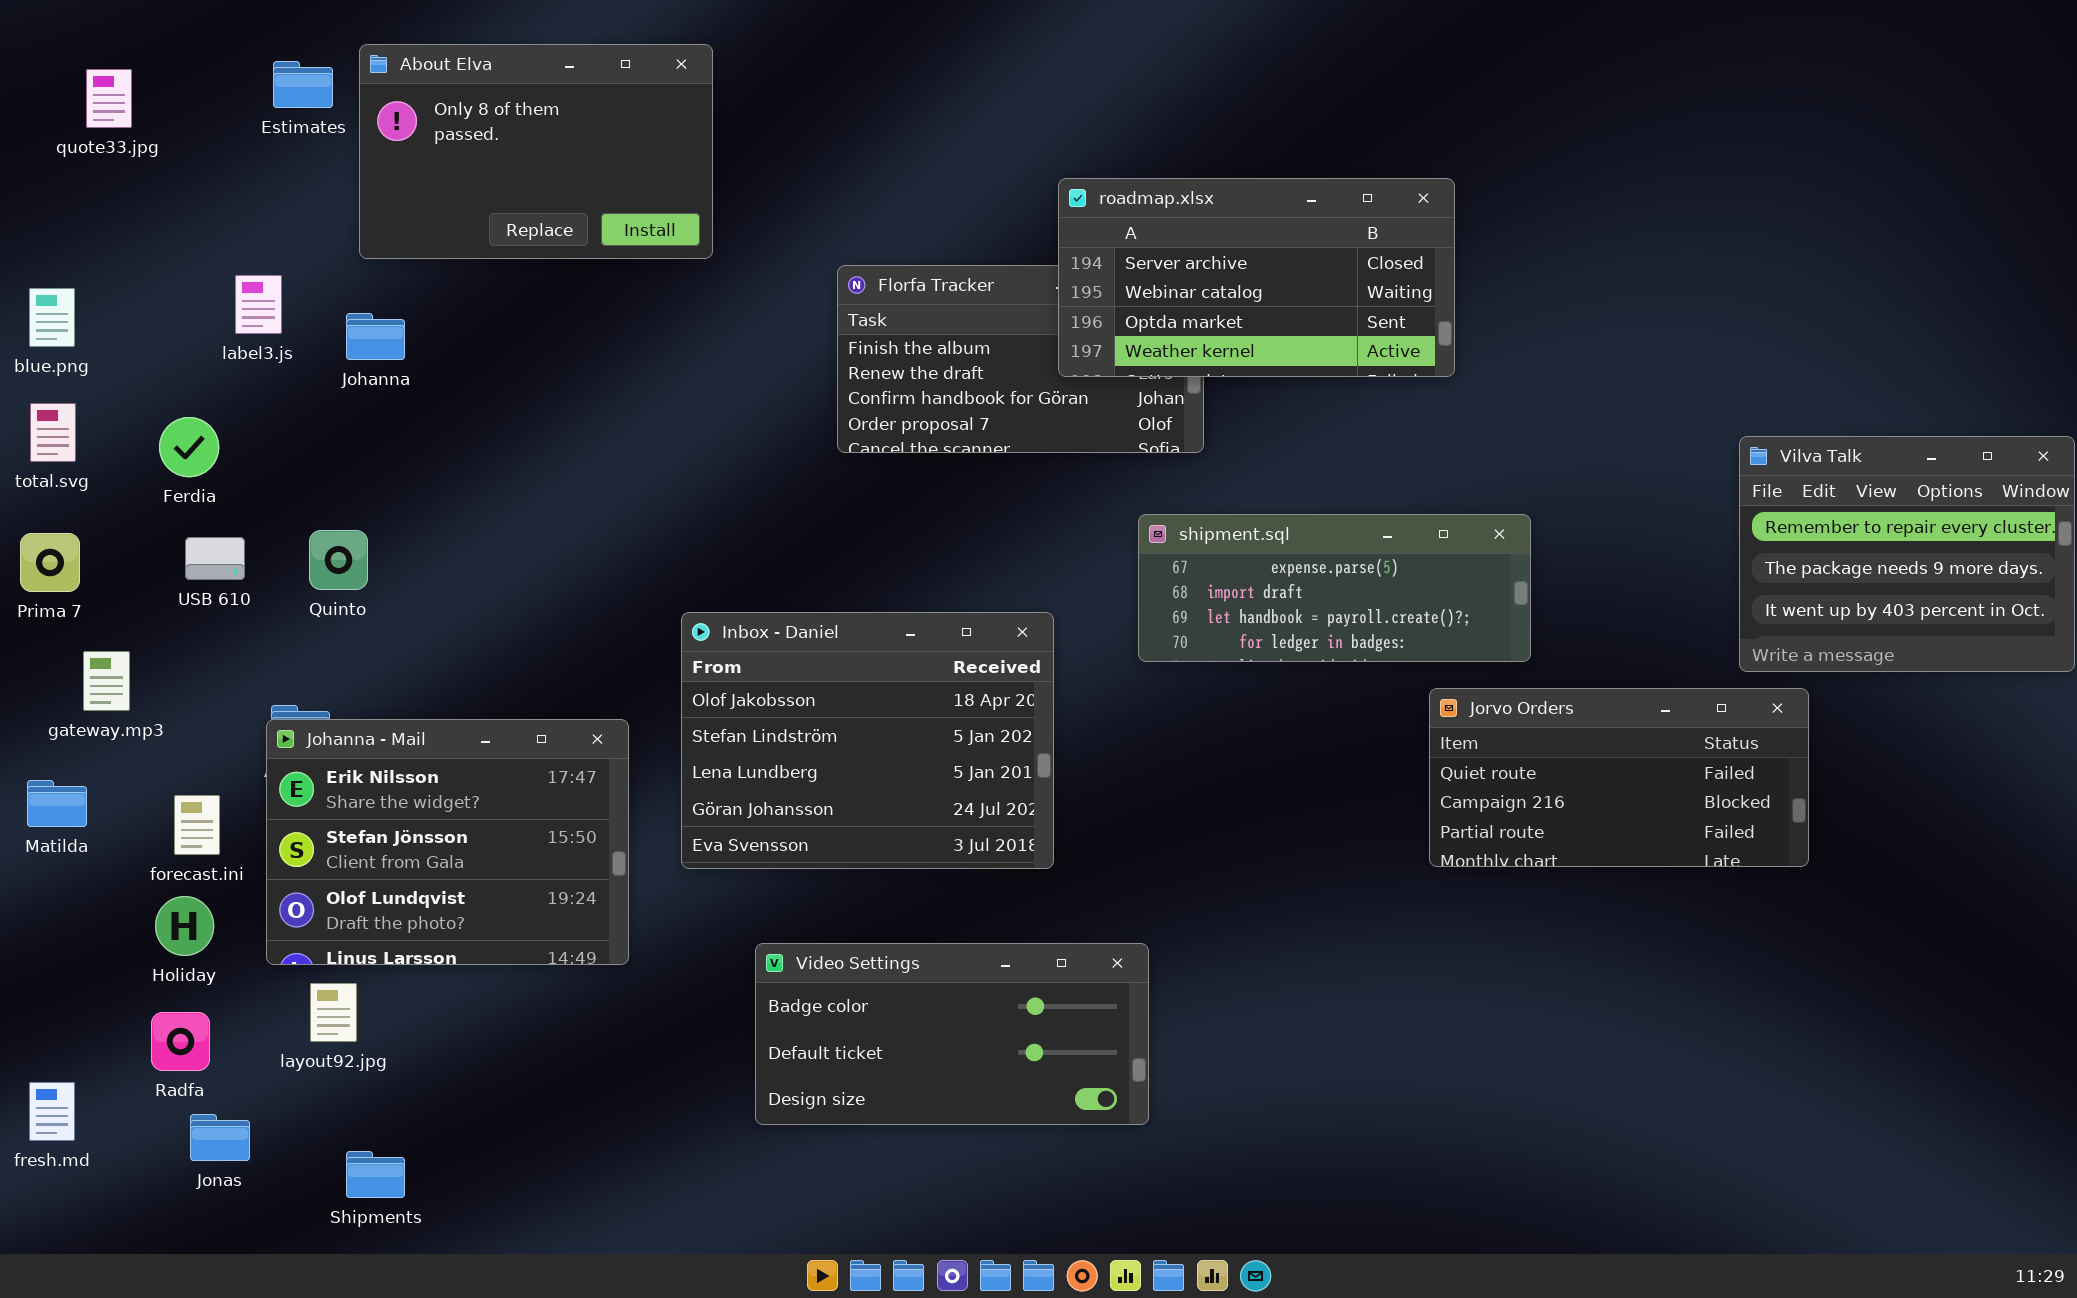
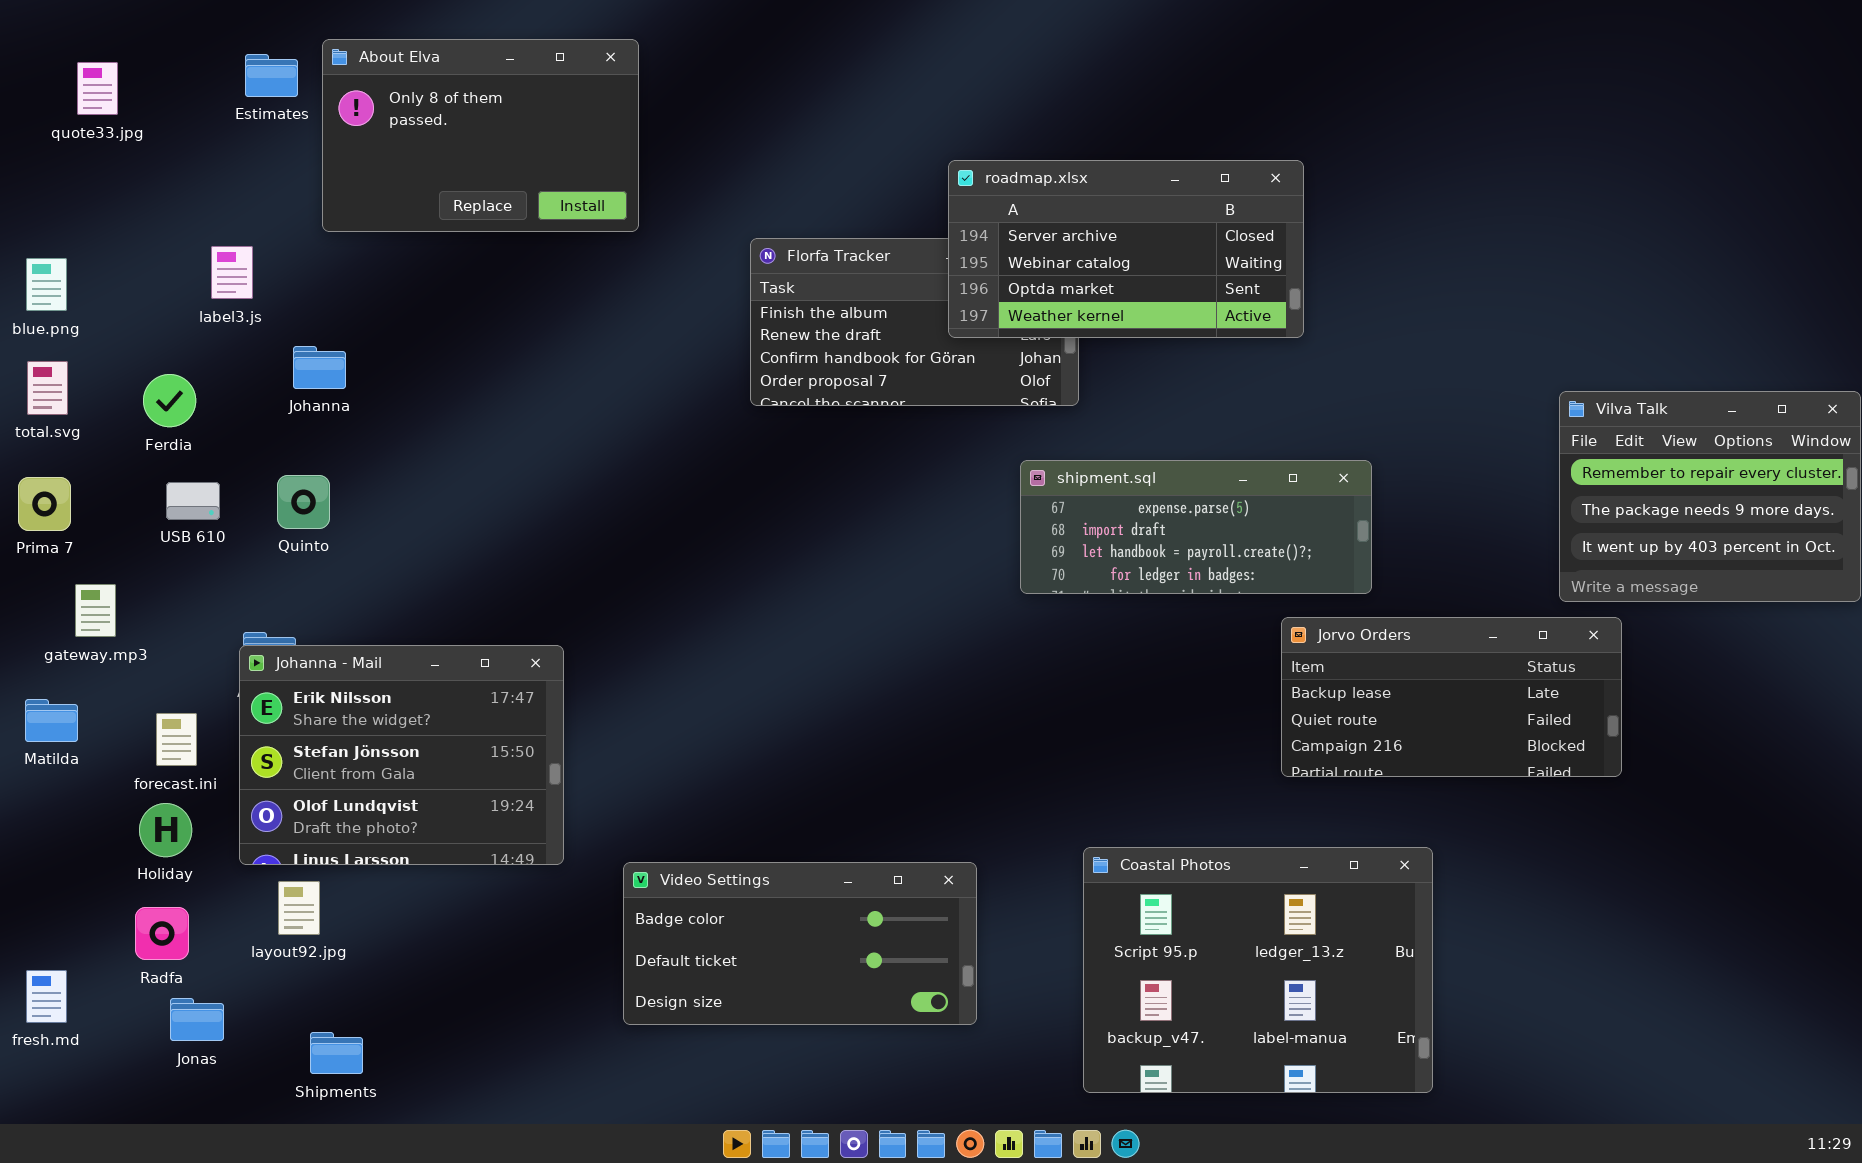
Johanna: [346,313,405,360] -> [293,346,346,389], moved
Inbox - Daniel: [681,612,1054,869] -> none, closed
Jorvo Orders: [1429,688,1809,867] -> [1281,617,1622,777], scrolled up 1 row
Video Settings: [755,943,1149,1125] -> [623,862,977,1025], moved
Coastal Photos: none -> [1083,847,1433,1093], opened

